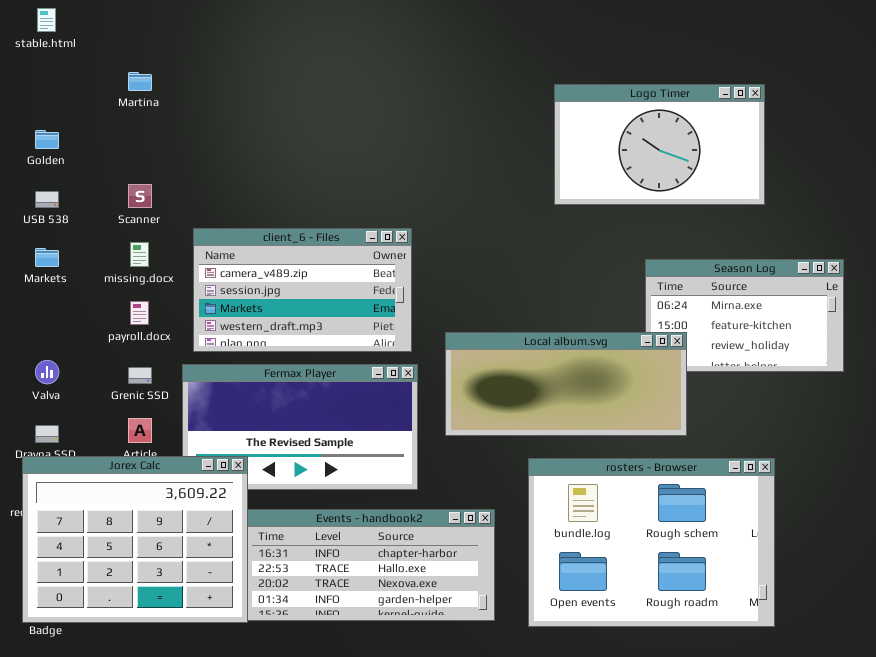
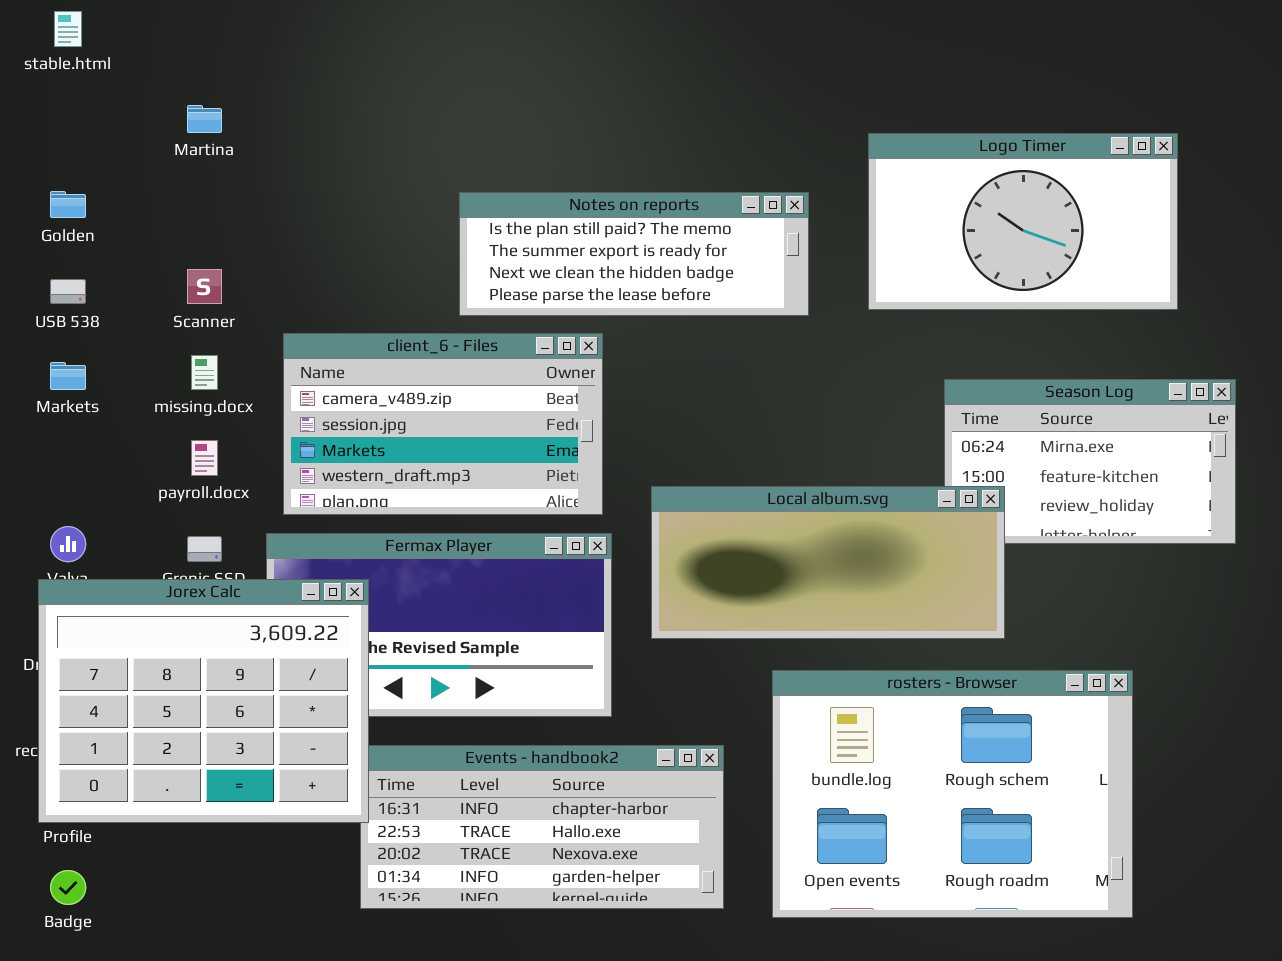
Logo Timer: [554,84,765,205] -> [868,133,1178,310], moved
Notes on reports: none -> [459,192,809,316], opened
Jorex Calc: [22,456,248,623] -> [38,579,369,823], moved

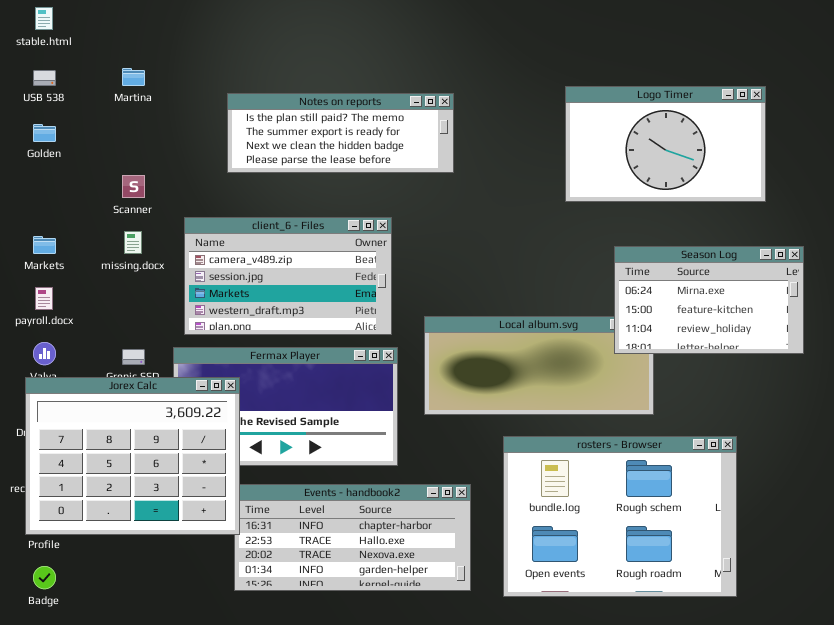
Notes on reports: [459,192,809,316] -> [227,93,454,173], moved
USB 538: [50,279,86,304] -> [33,70,56,86], moved
Season Log: [944,379,1236,544] -> [614,246,804,354], raised
payroll.docx: [191,440,218,476] -> [35,287,53,310], moved

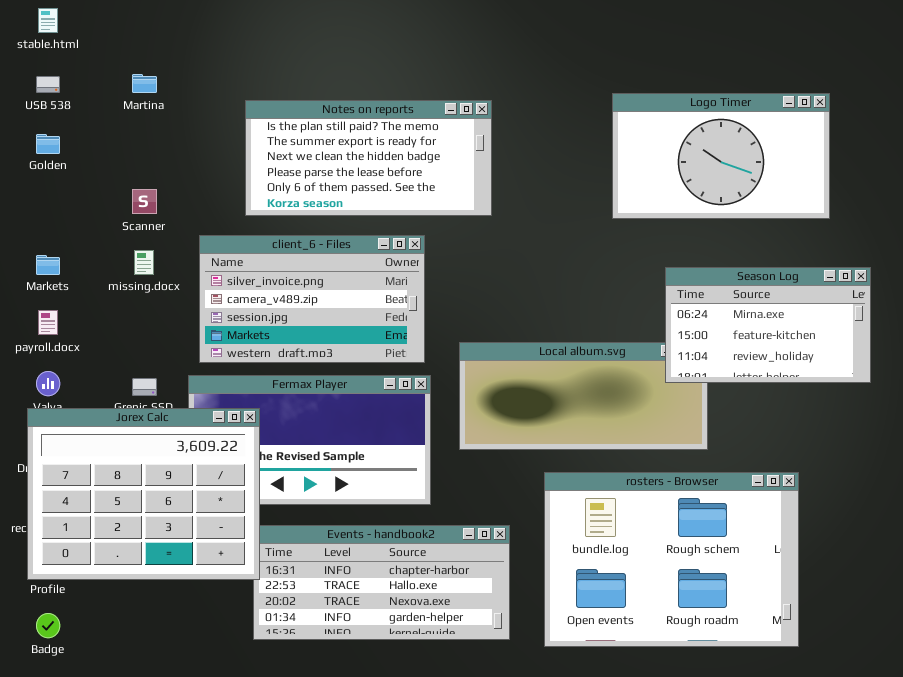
Notes on reports: [227,93,454,173] -> [245,100,492,216], resized
client_6 - Files: [184,217,392,335] -> [199,235,425,363], scrolled up 1 row

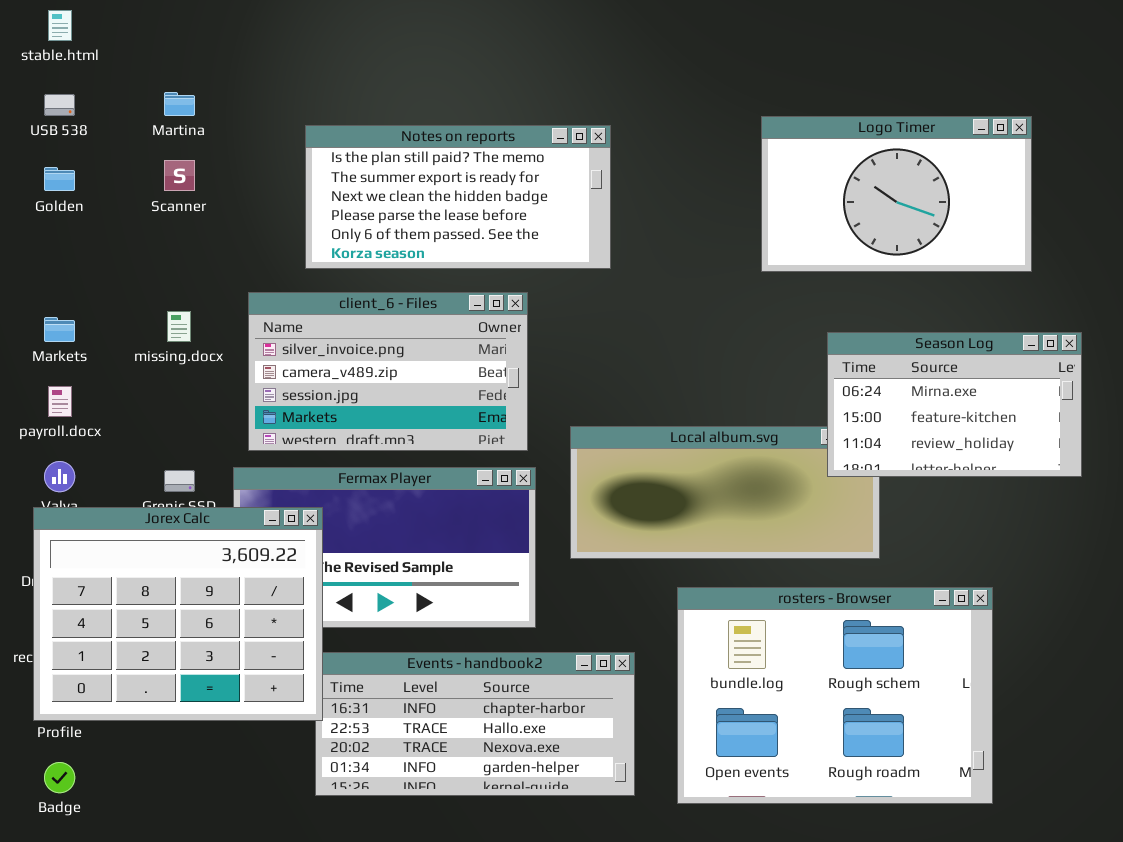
Scanner: [132,189,157,214] -> [164,160,195,191], moved

